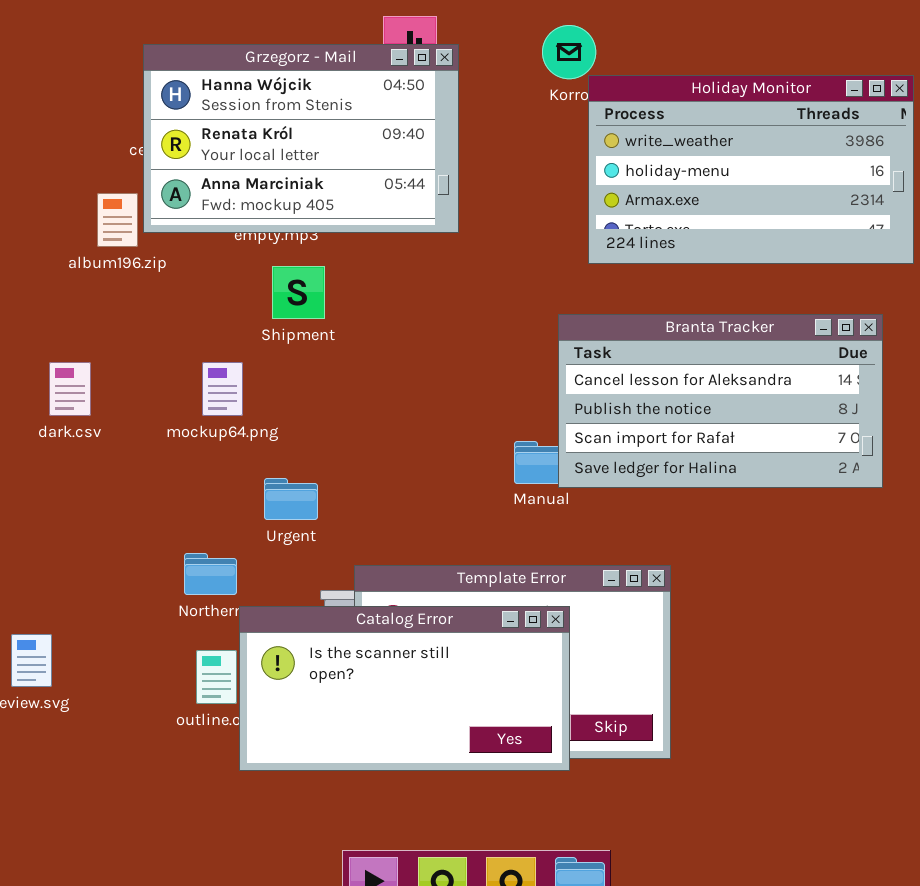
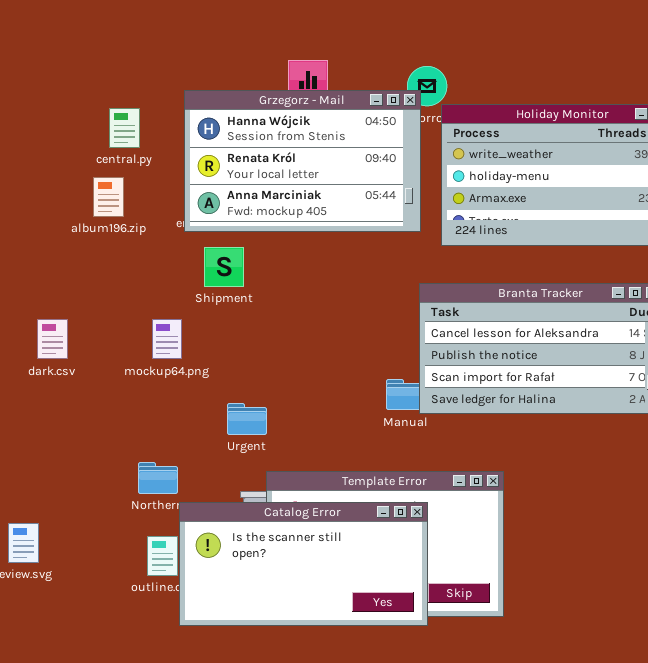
Grzegorz - Mail: [143,44,459,233] -> [184,90,421,232], moved
album196.zip: [97,193,138,247] -> [93,177,124,217], moved
Urgent: [264,478,318,520] -> [227,403,267,435], moved

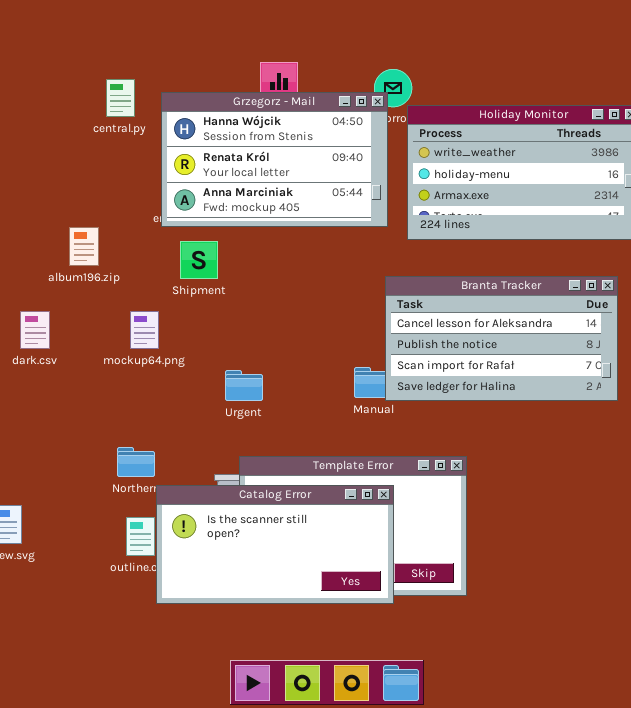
central.py: [109,108,140,148] -> [106,79,135,117], moved
album196.zip: [93,177,124,217] -> [69,227,99,266], moved
Urgent: [227,403,267,435] -> [225,370,263,401], moved

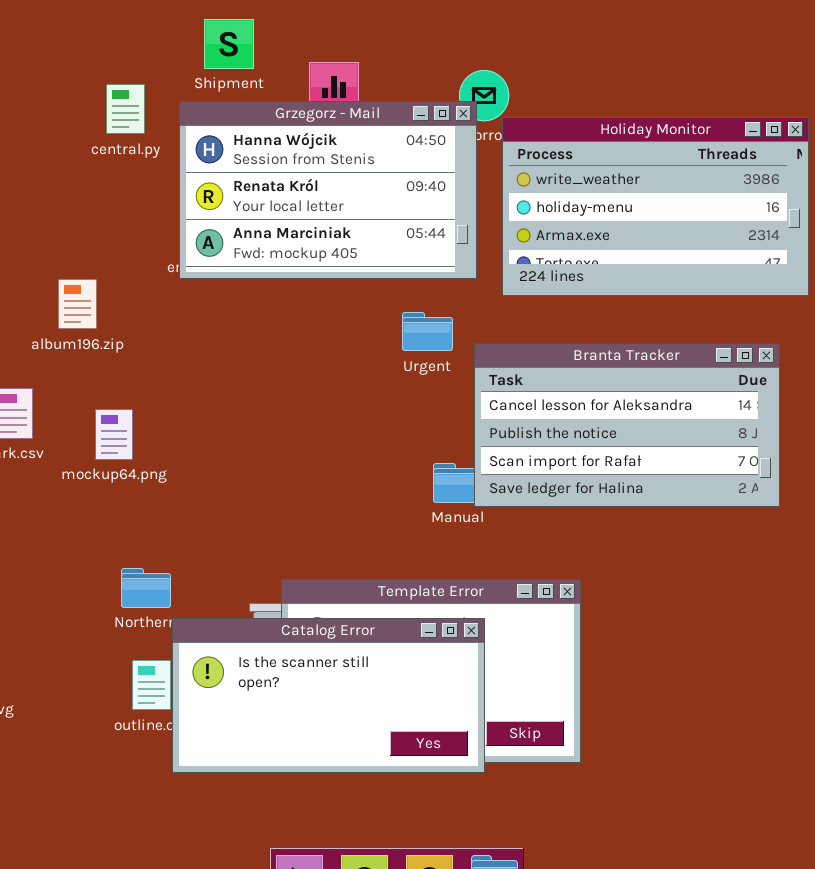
Shipment: [180,241,218,279] -> [204,19,254,69], moved
mockup64.png: [130,311,159,349] -> [95,409,133,460], moved
Urgent: [225,370,263,401] -> [402,312,453,351], moved

